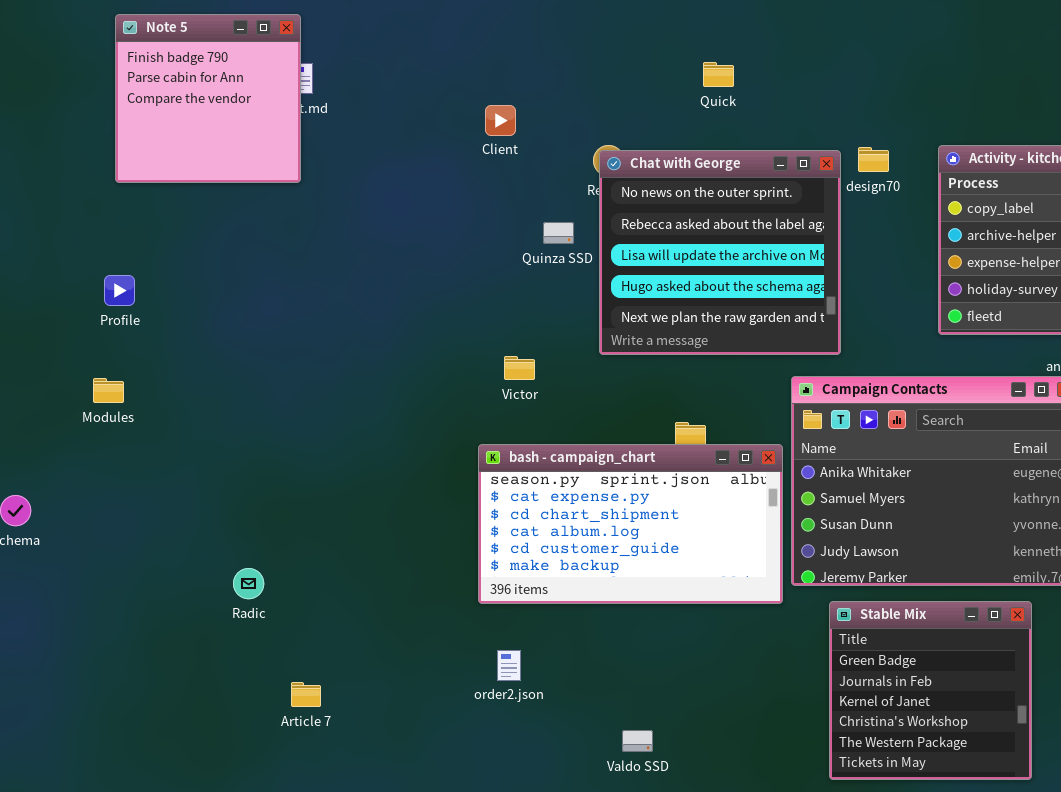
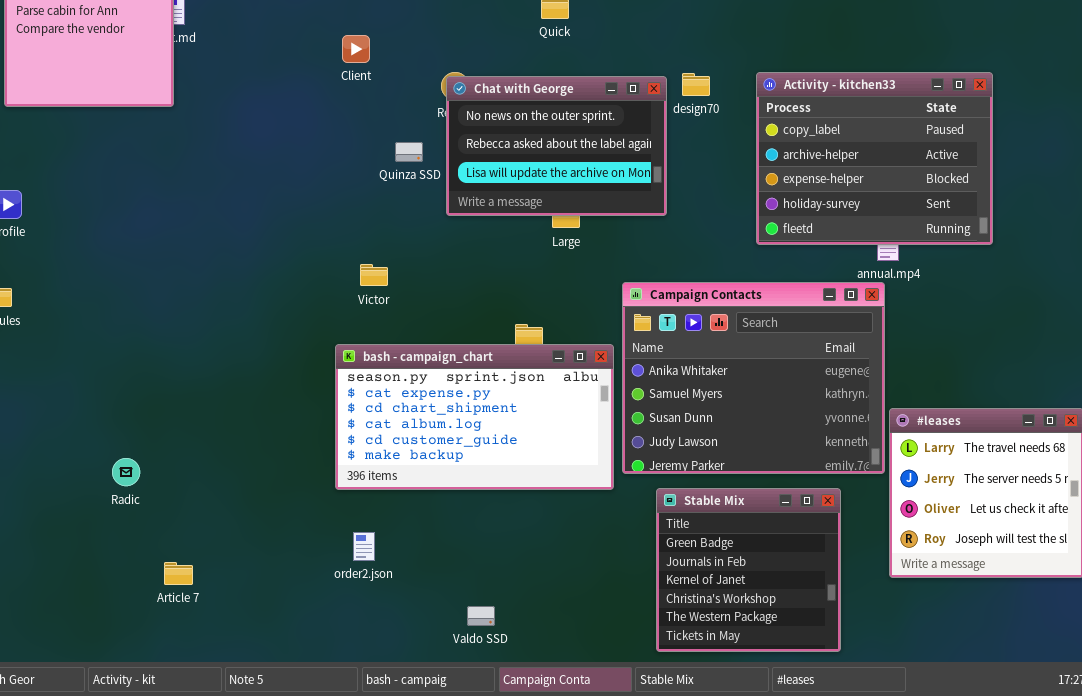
Chat with George: [599,150,841,355] -> [446,76,667,216], resized

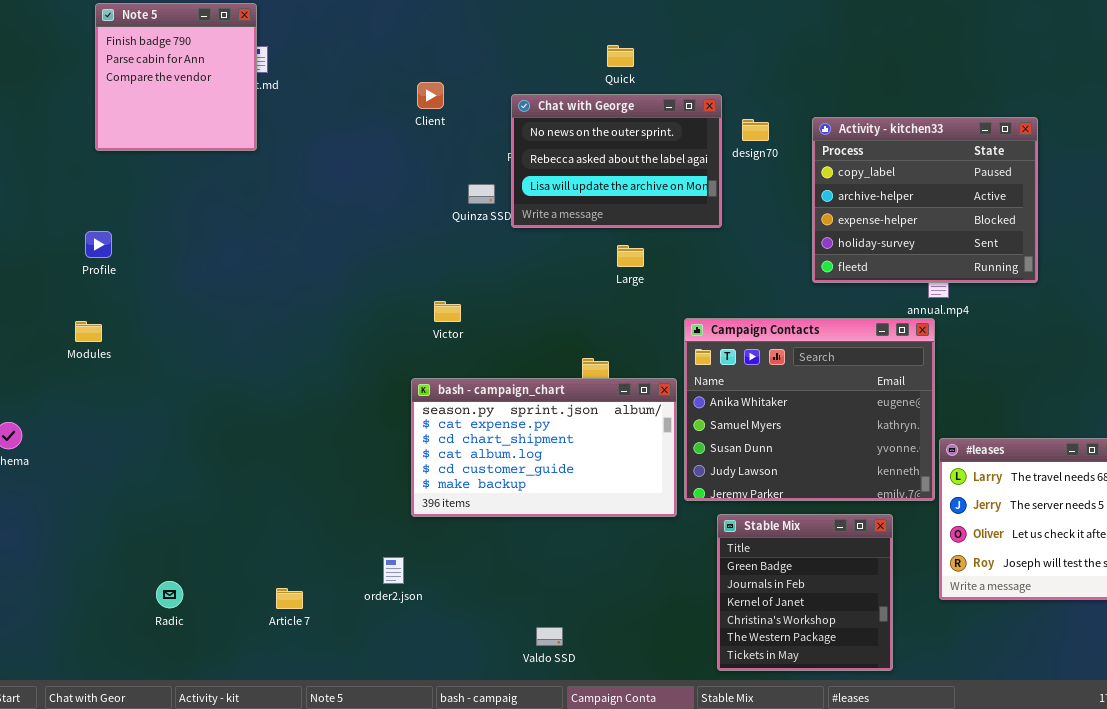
Chat with George: [446,76,667,216] -> [511,94,722,228], moved
Radic: [112,458,140,486] -> [156,581,183,608], moved
order2.json: [353,532,375,561] -> [383,557,404,584], moved
Article 7: [164,562,193,585] -> [276,588,303,609], moved

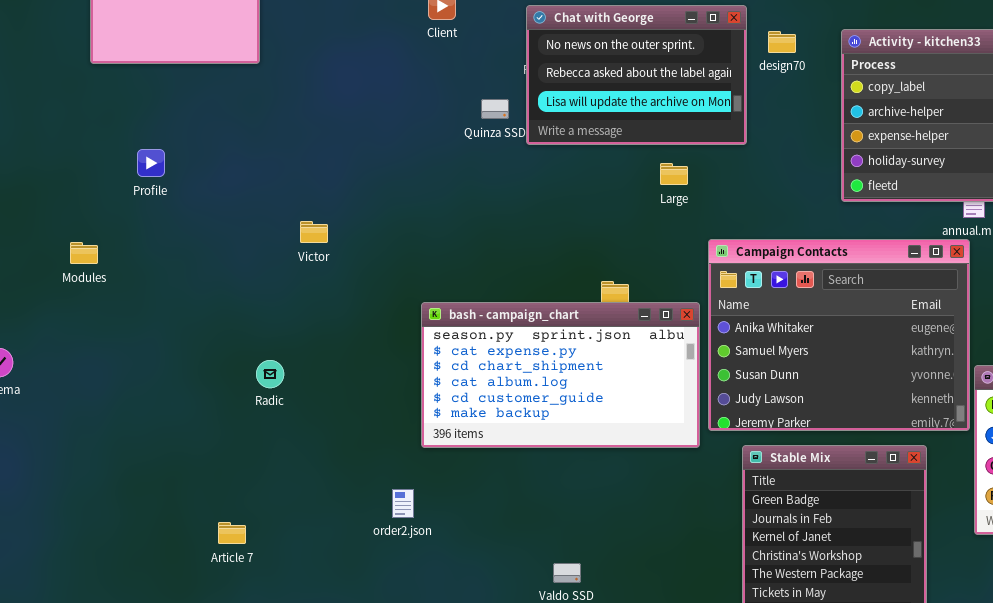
Profile: [85,231,112,258] -> [137,149,165,177], moved
Large: [617,245,644,267] -> [660,163,688,185], moved
Victor: [434,301,461,322] -> [300,221,328,243], moved
Radic: [156,581,183,608] -> [256,360,284,388], moved
Article 7: [276,588,303,609] -> [218,522,246,544], moved

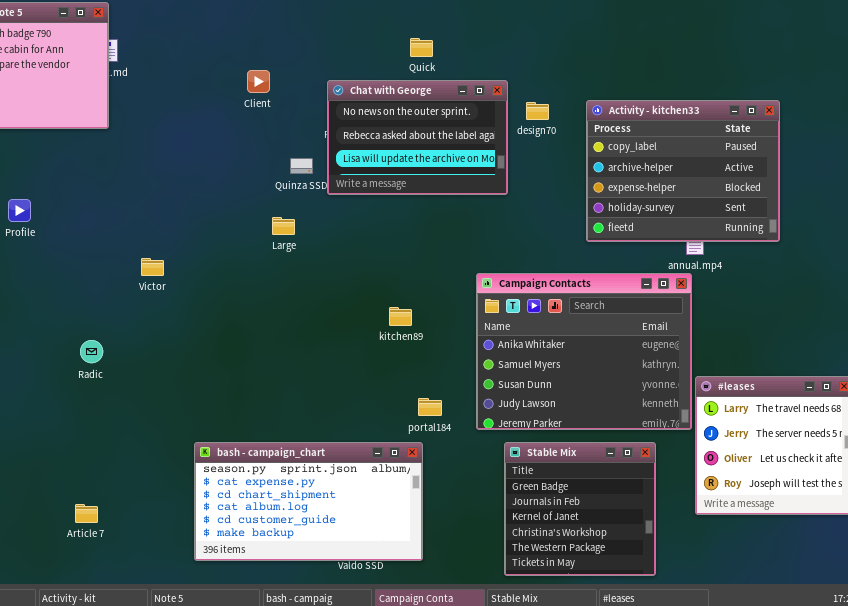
Large: [660,163,688,185] -> [272,217,295,235], moved
bash - campaign_chart: [421,302,700,448] -> [194,442,423,561], moved
Radic: [256,360,284,388] -> [80,340,103,363], moved

